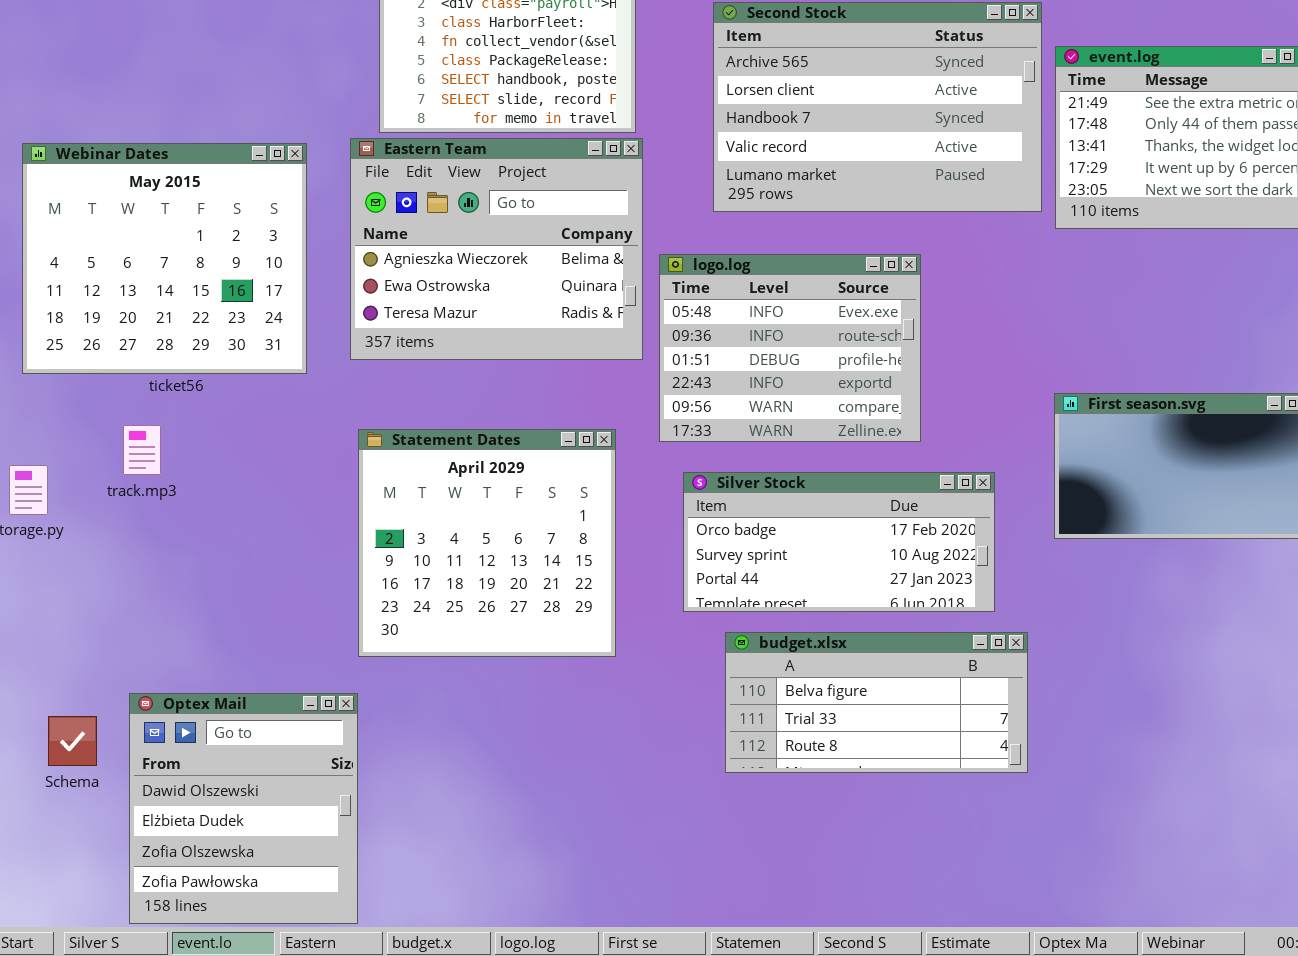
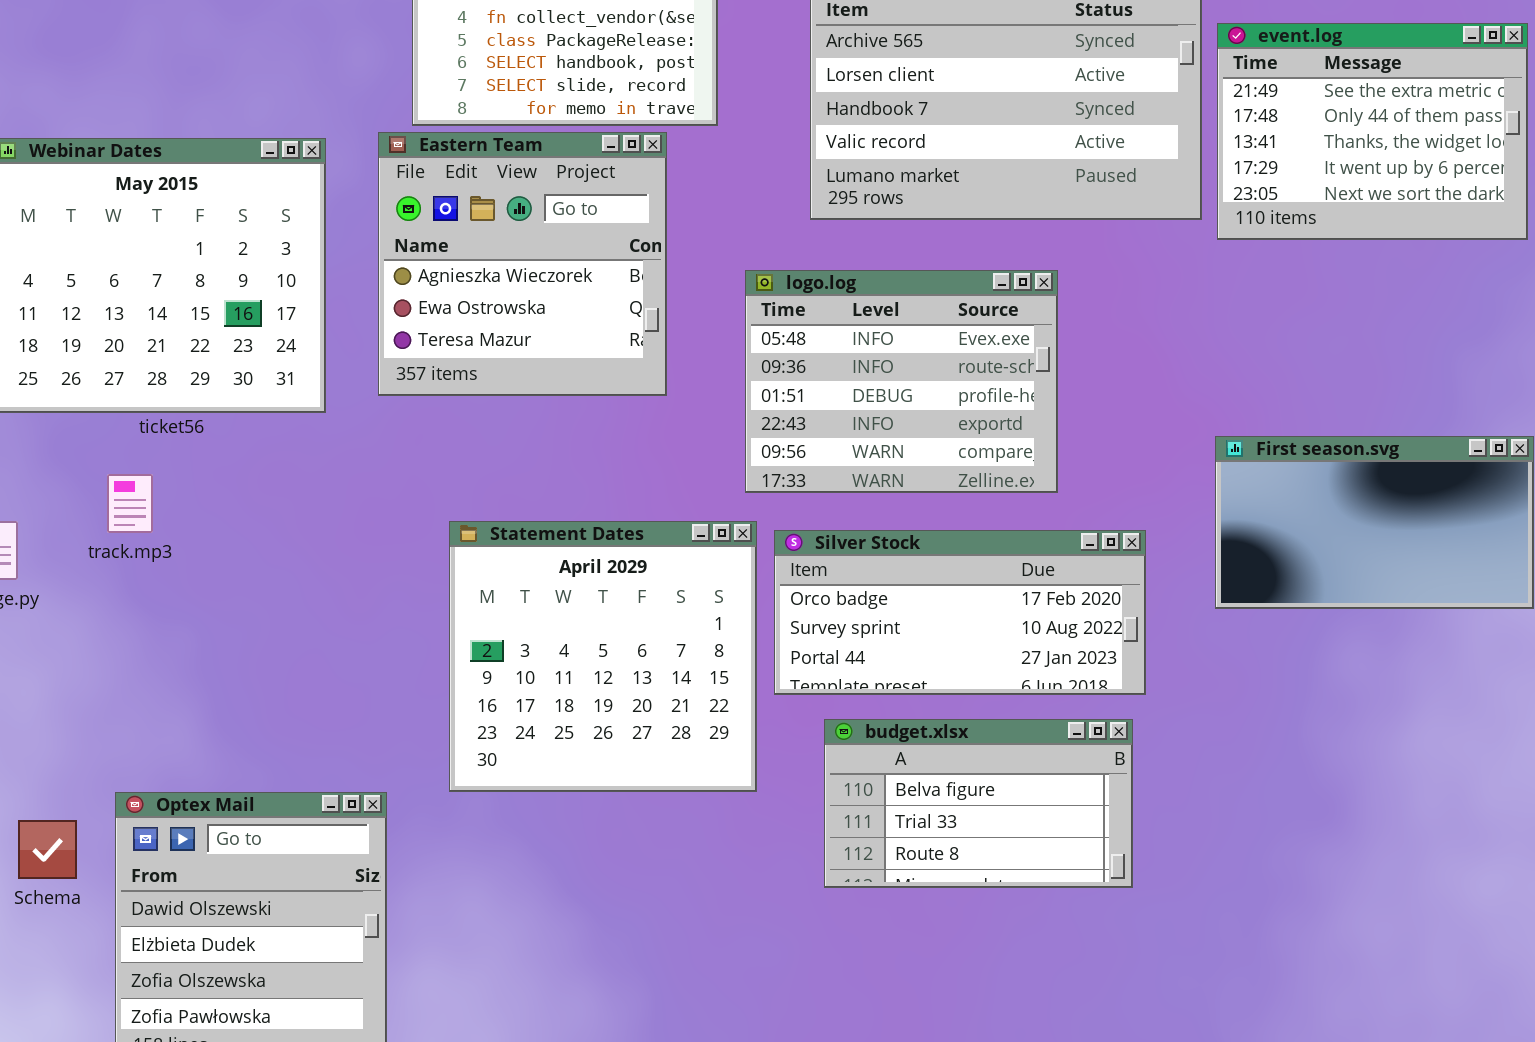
Eastern Team: [350,138,643,360] -> [378,132,667,396], resized
Statement Dates: [358,429,616,657] -> [449,521,757,792], moved
budget.xlsx: [725,632,1028,773] -> [824,719,1133,888], resized

